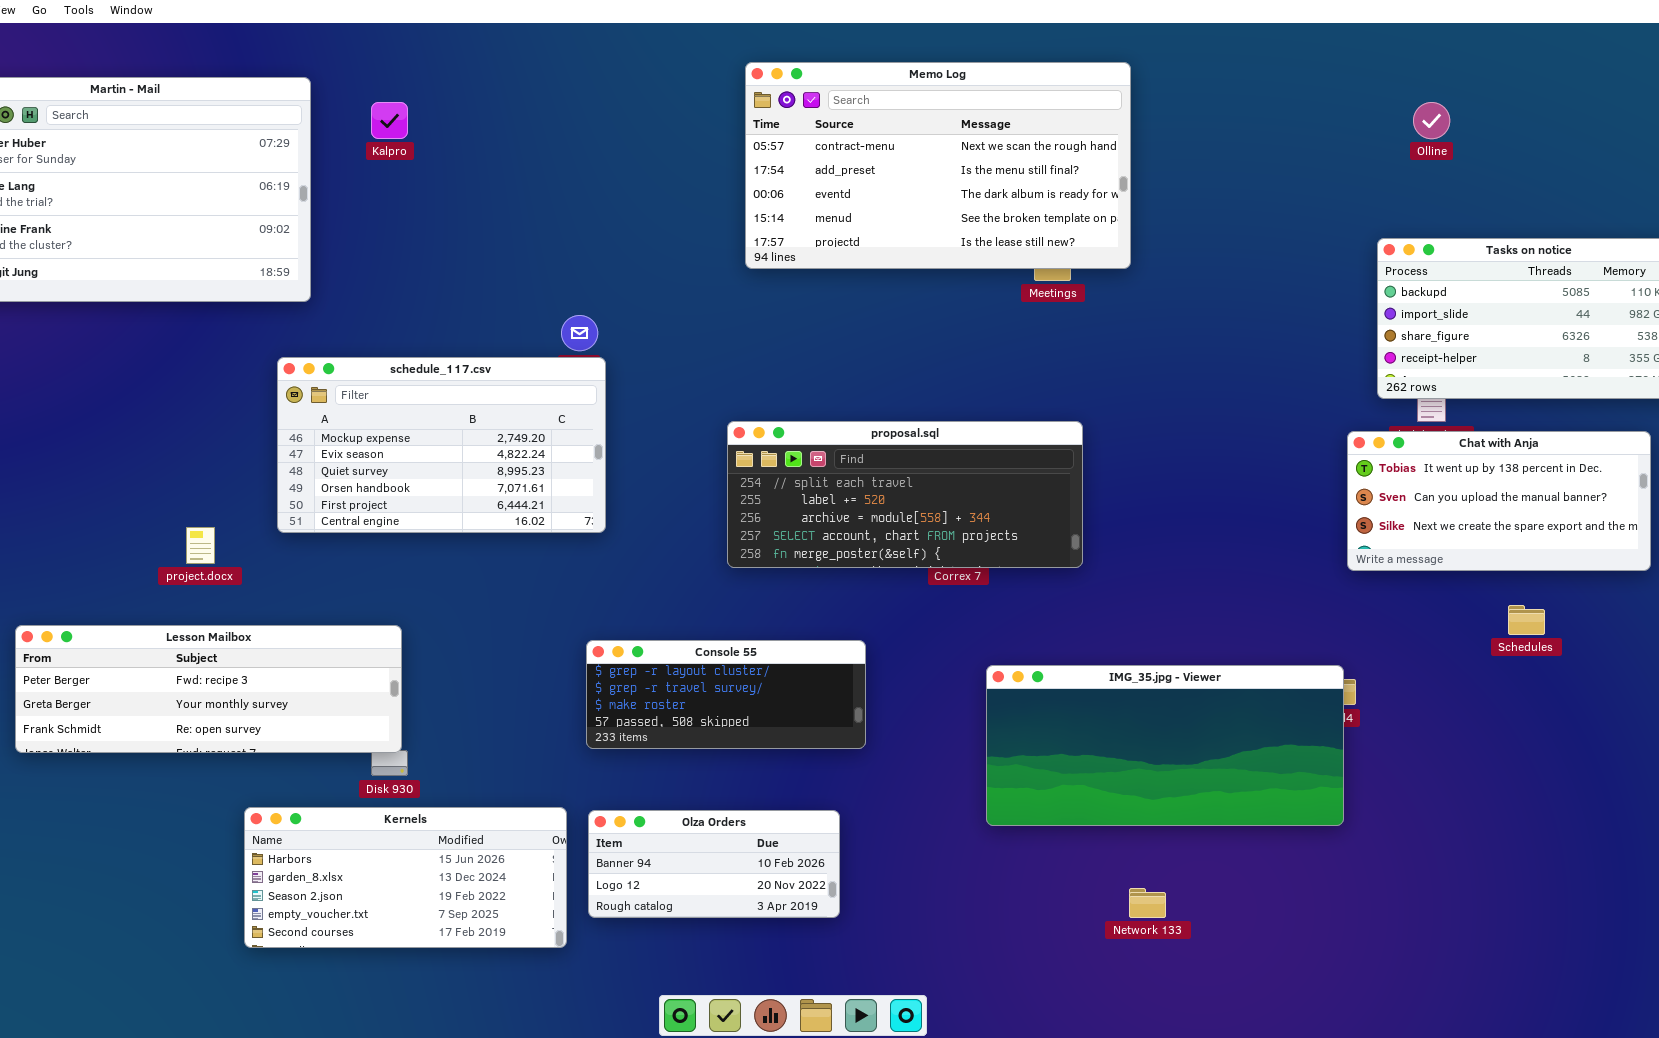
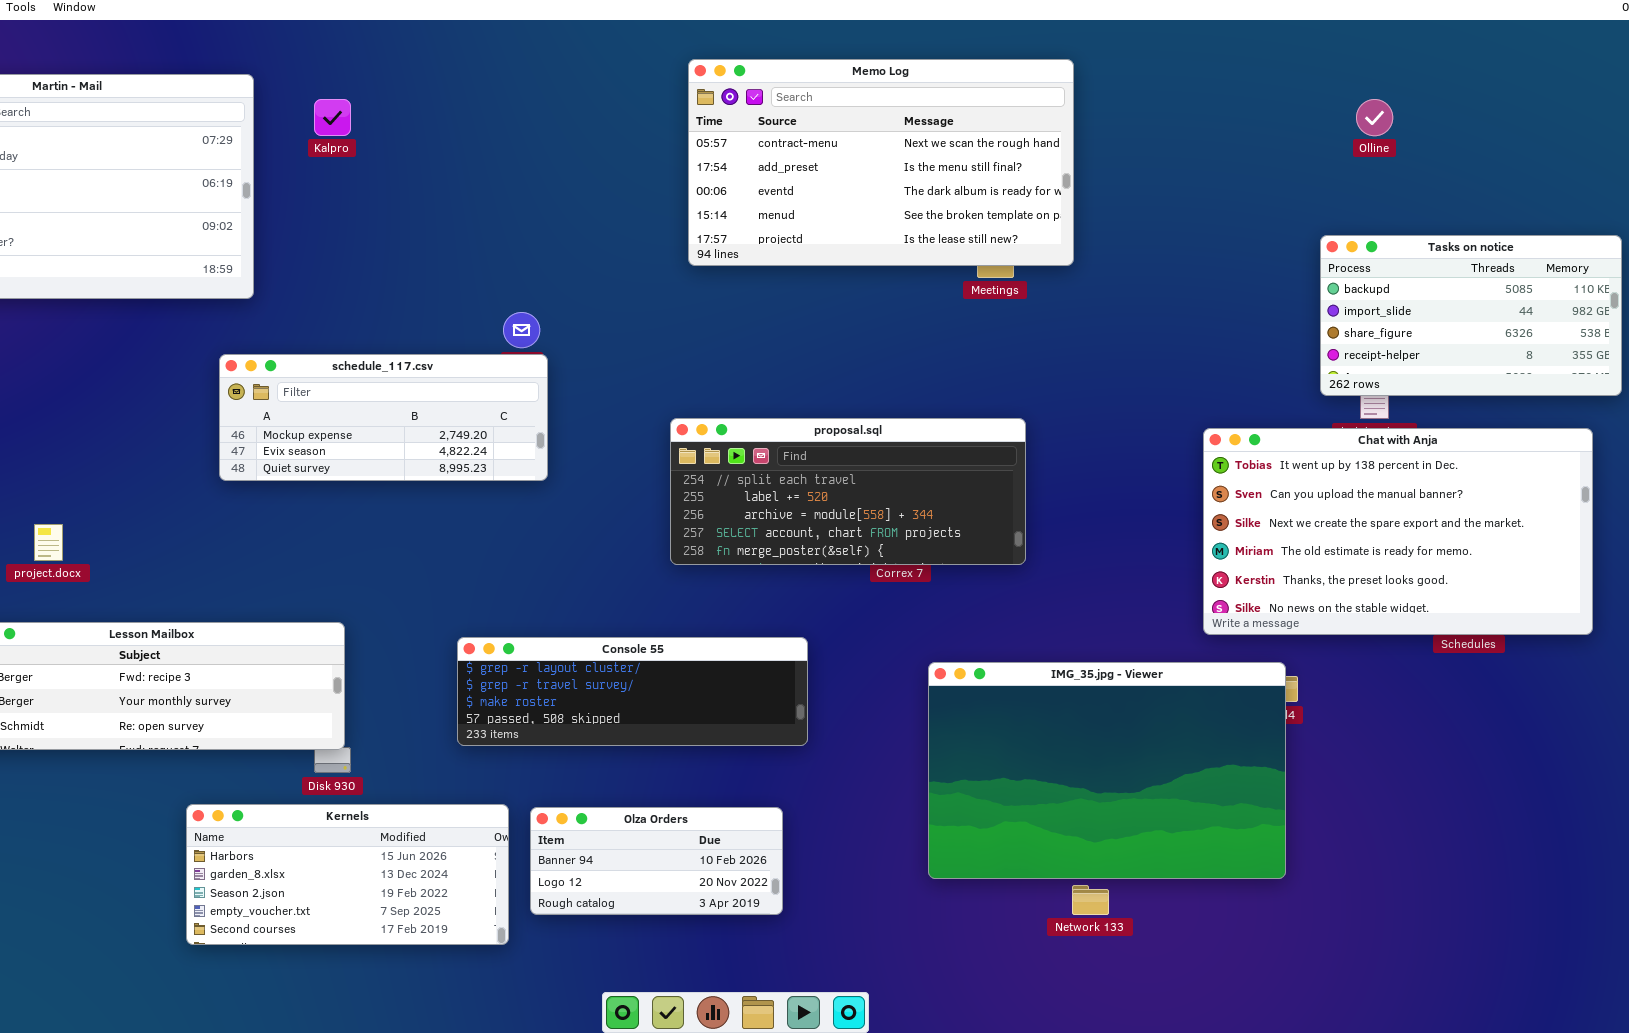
schedule_117.csv: [277,357,606,533] -> [219,354,548,481], resized
Chat with Anja: [1347,431,1651,571] -> [1203,428,1593,635], resized
project.docx: [186,527,215,564] -> [34,524,63,561], moved
Console 55: [586,640,866,749] -> [457,637,808,746], resized
IMG_35.jpg - Viewer: [986,665,1344,826] -> [928,662,1286,879], resized

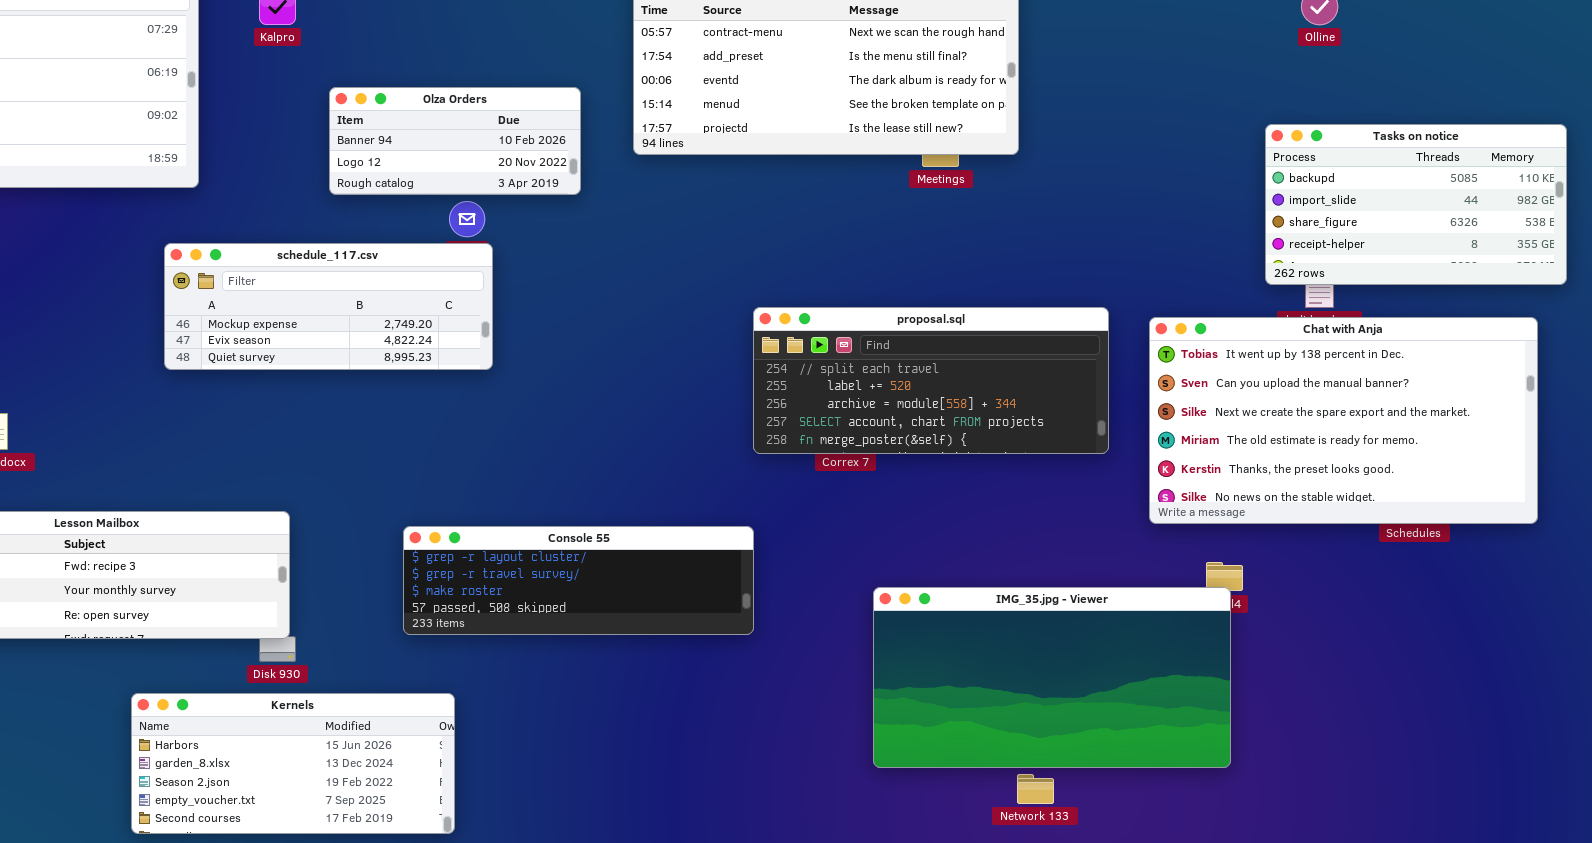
proposal.sql: [670,418,1026,565] -> [753,307,1109,454], moved
IMG_35.jpg - Viewer: [928,662,1286,879] -> [873,587,1231,768], resized
Olza Orders: [530,807,783,915] -> [329,87,581,195], moved

